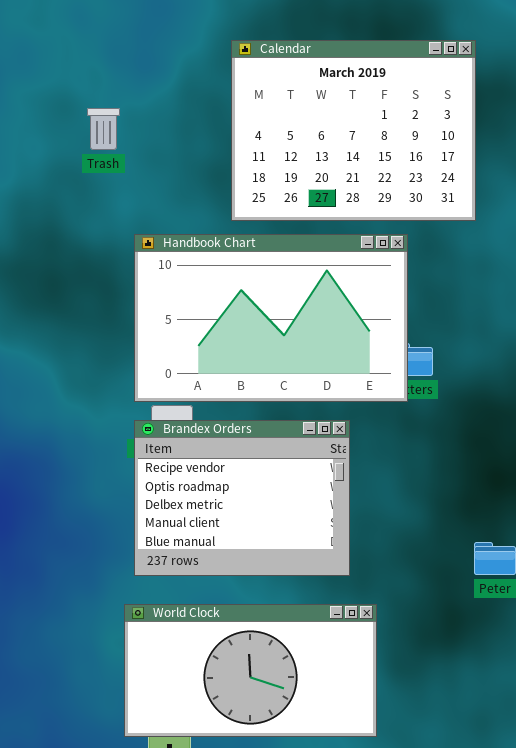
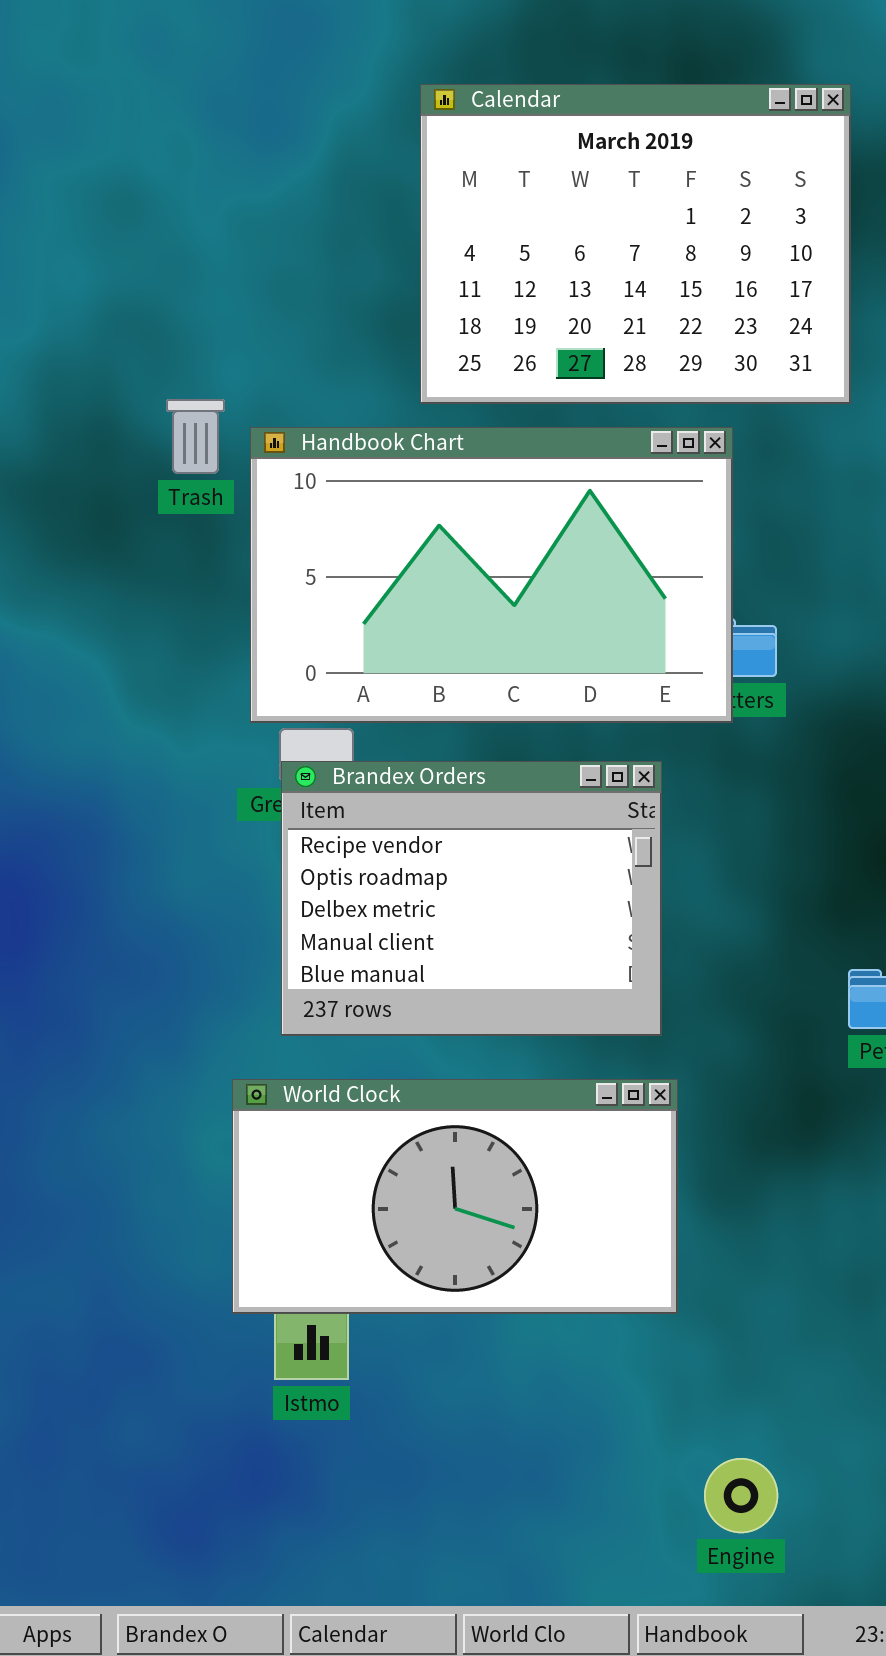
Trash: [87,108,120,150] -> [166,399,225,474], moved
Brandex Orders: [134,420,350,576] -> [281,761,662,1036], moved

